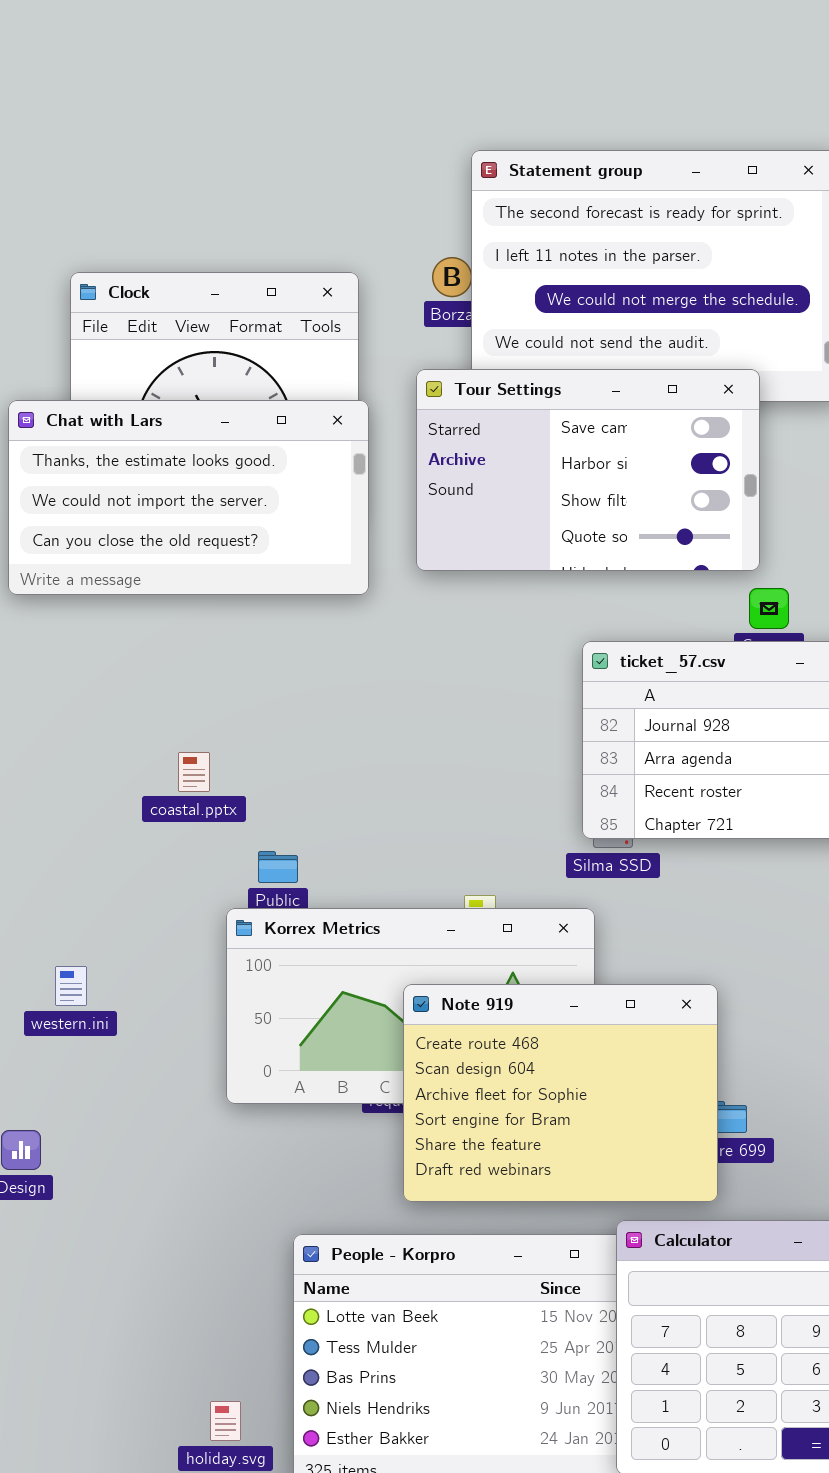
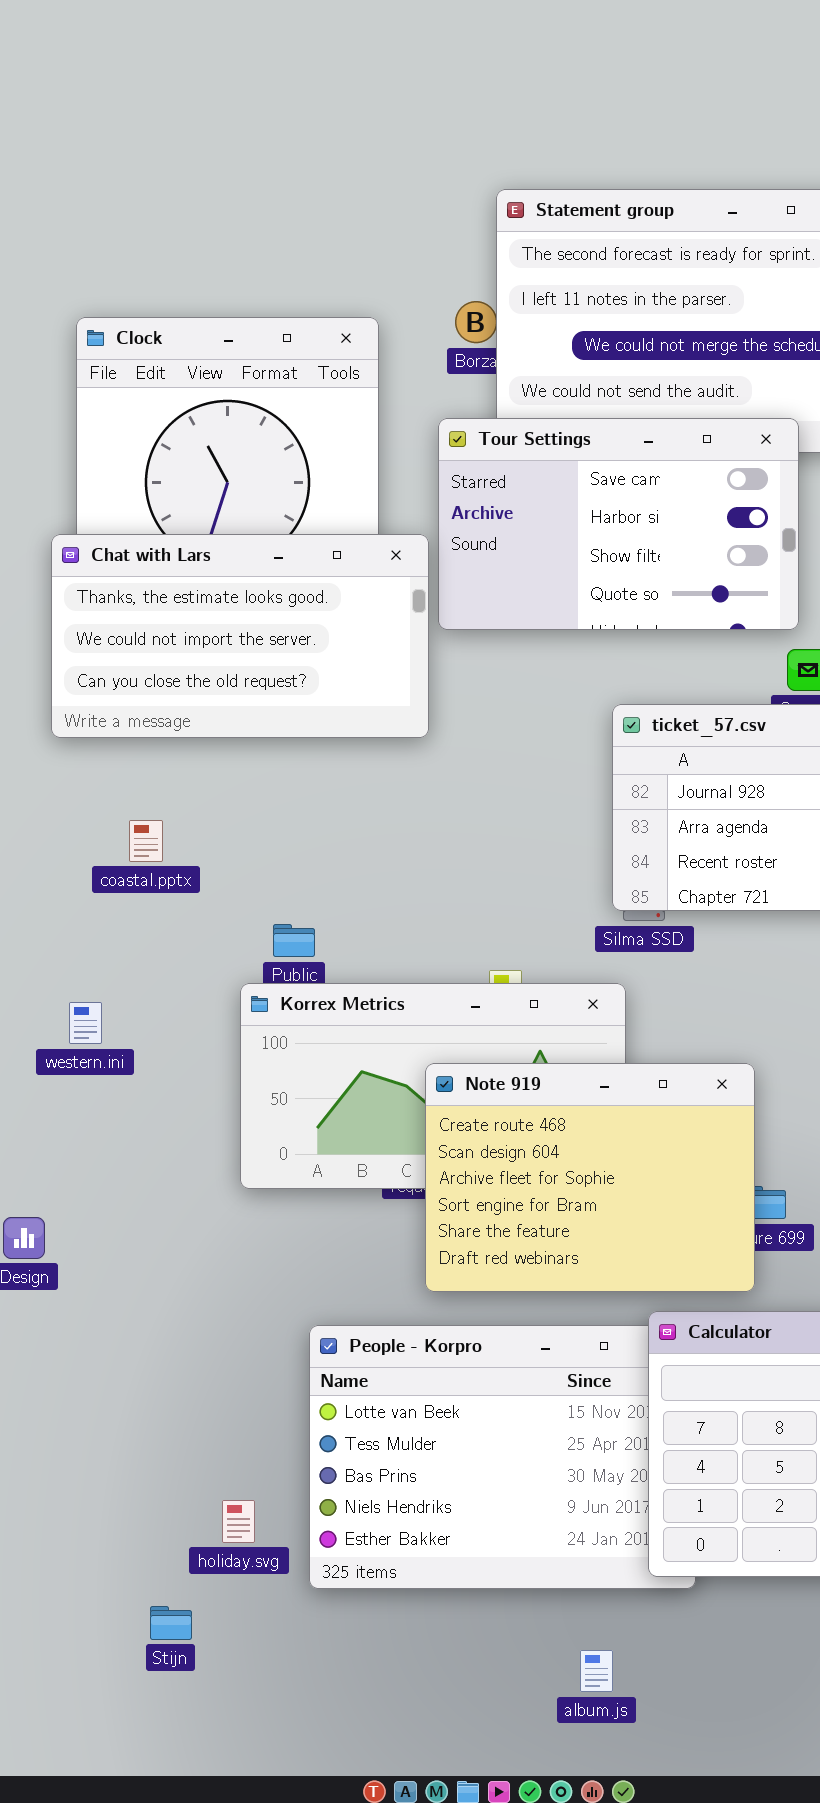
Chat with Lars: [8,400,369,595] -> [51,534,429,738], moved
coastal.pptx: [178,752,210,792] -> [129,820,163,862], moved
western.ini: [55,966,87,1006] -> [69,1002,102,1044], moved

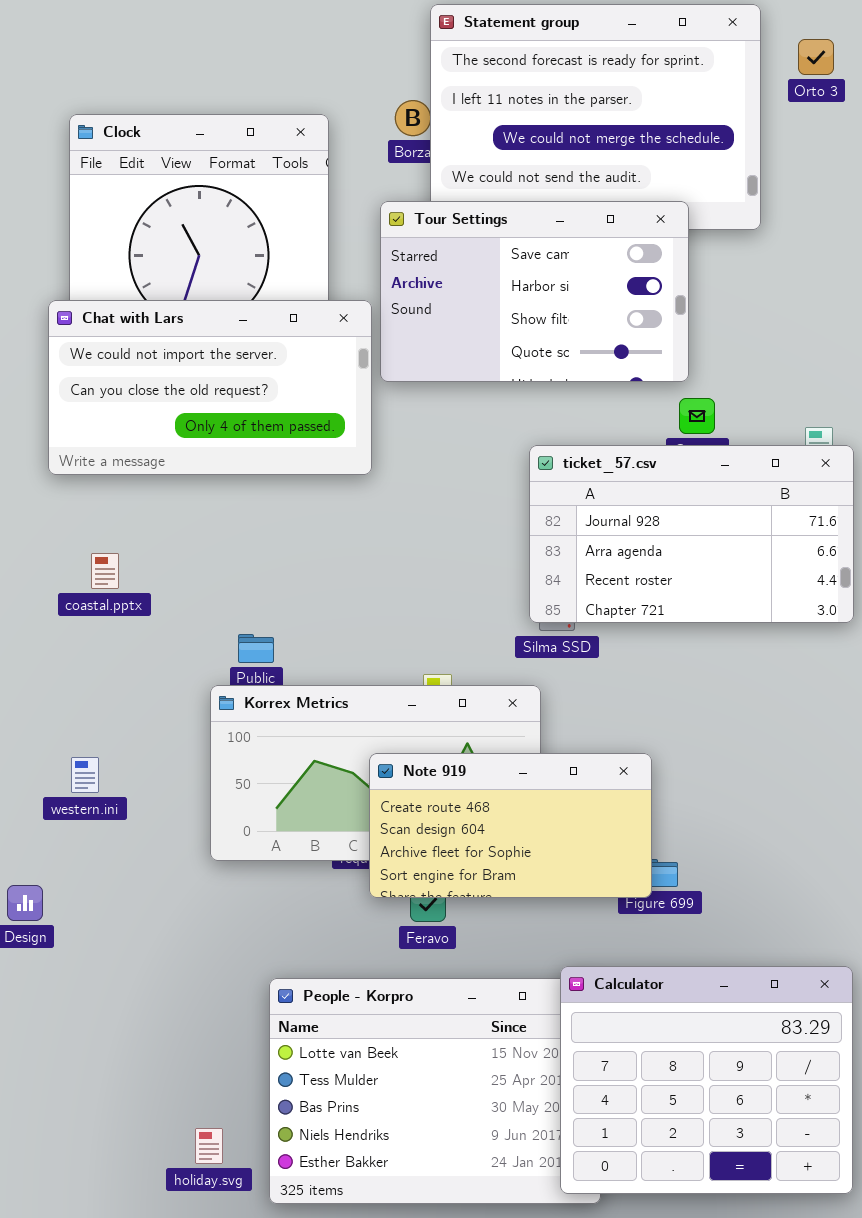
Chat with Lars: [51,534,429,738] -> [48,300,372,475], scrolled down 1 row
coastal.pptx: [129,820,163,862] -> [91,553,119,589], moved
western.ini: [69,1002,102,1044] -> [71,757,99,793], moved
Note 919: [425,1063,755,1292] -> [369,753,652,898], resized

